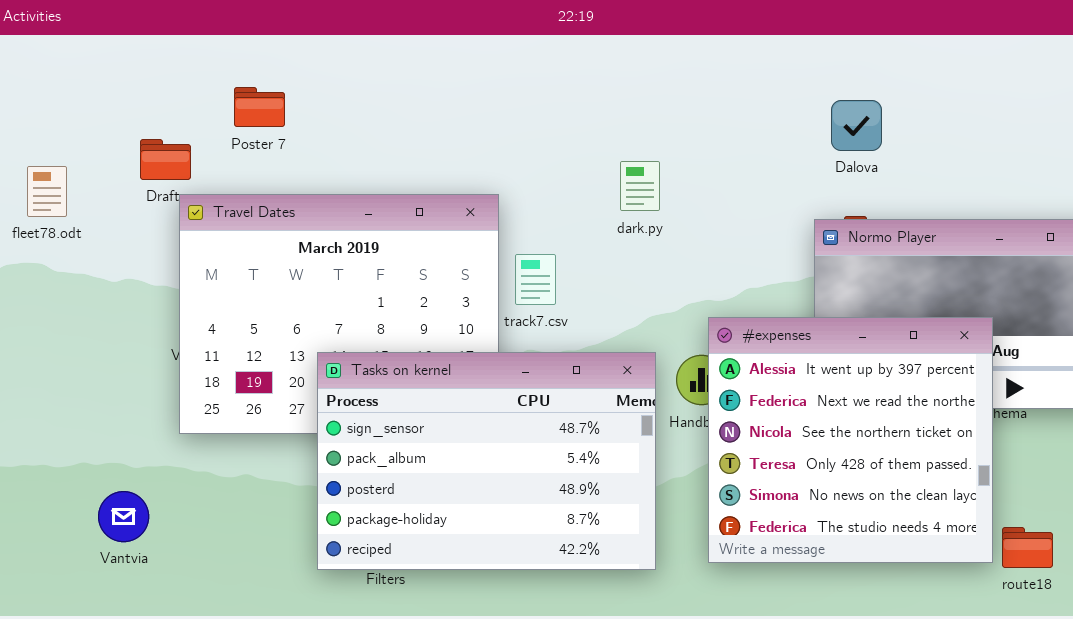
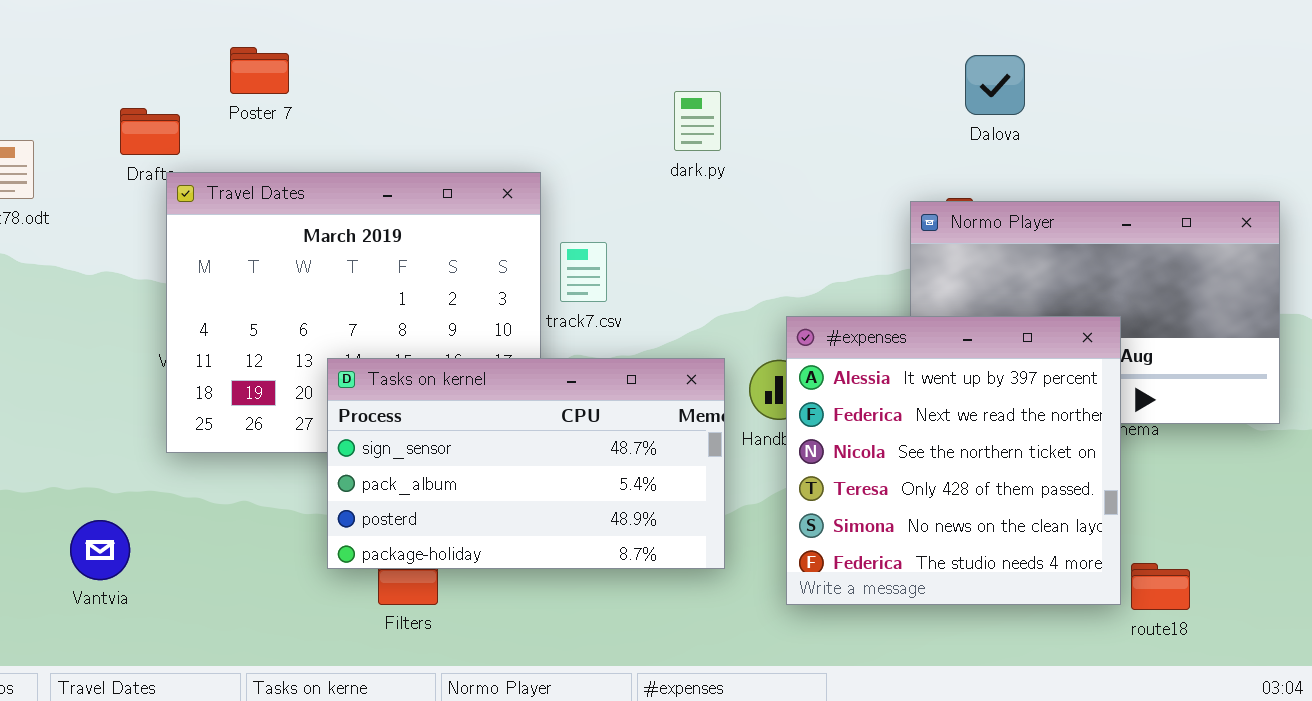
Dalova: [831,100,882,151] -> [965,55,1025,115], moved
dark.py: [620,161,660,211] -> [674,91,721,151], moved
Tasks on kernel: [317,352,656,570] -> [327,358,725,569], resized

